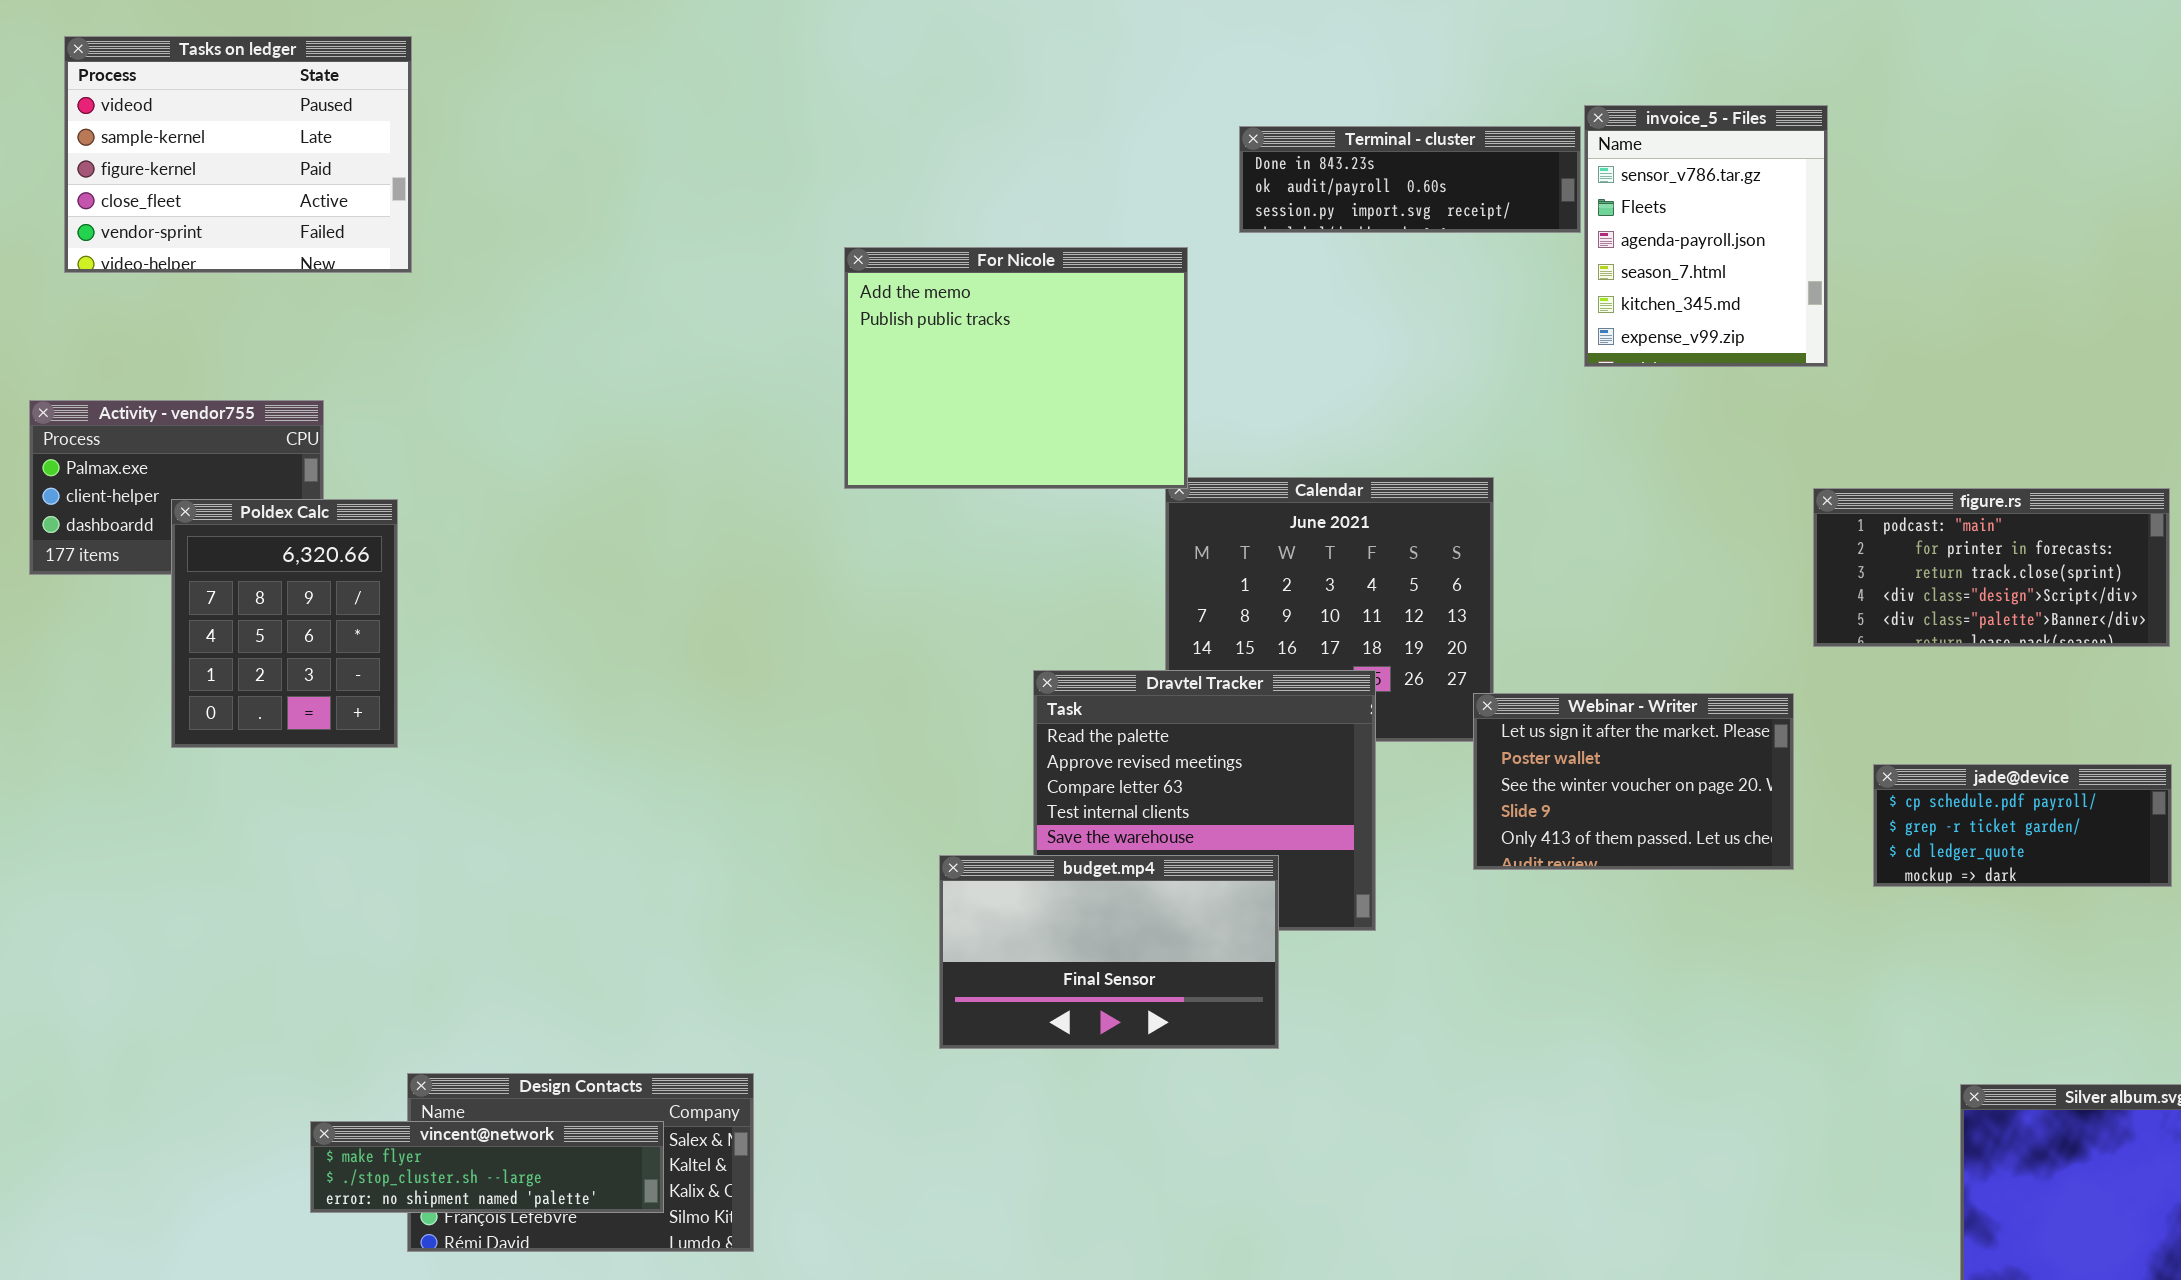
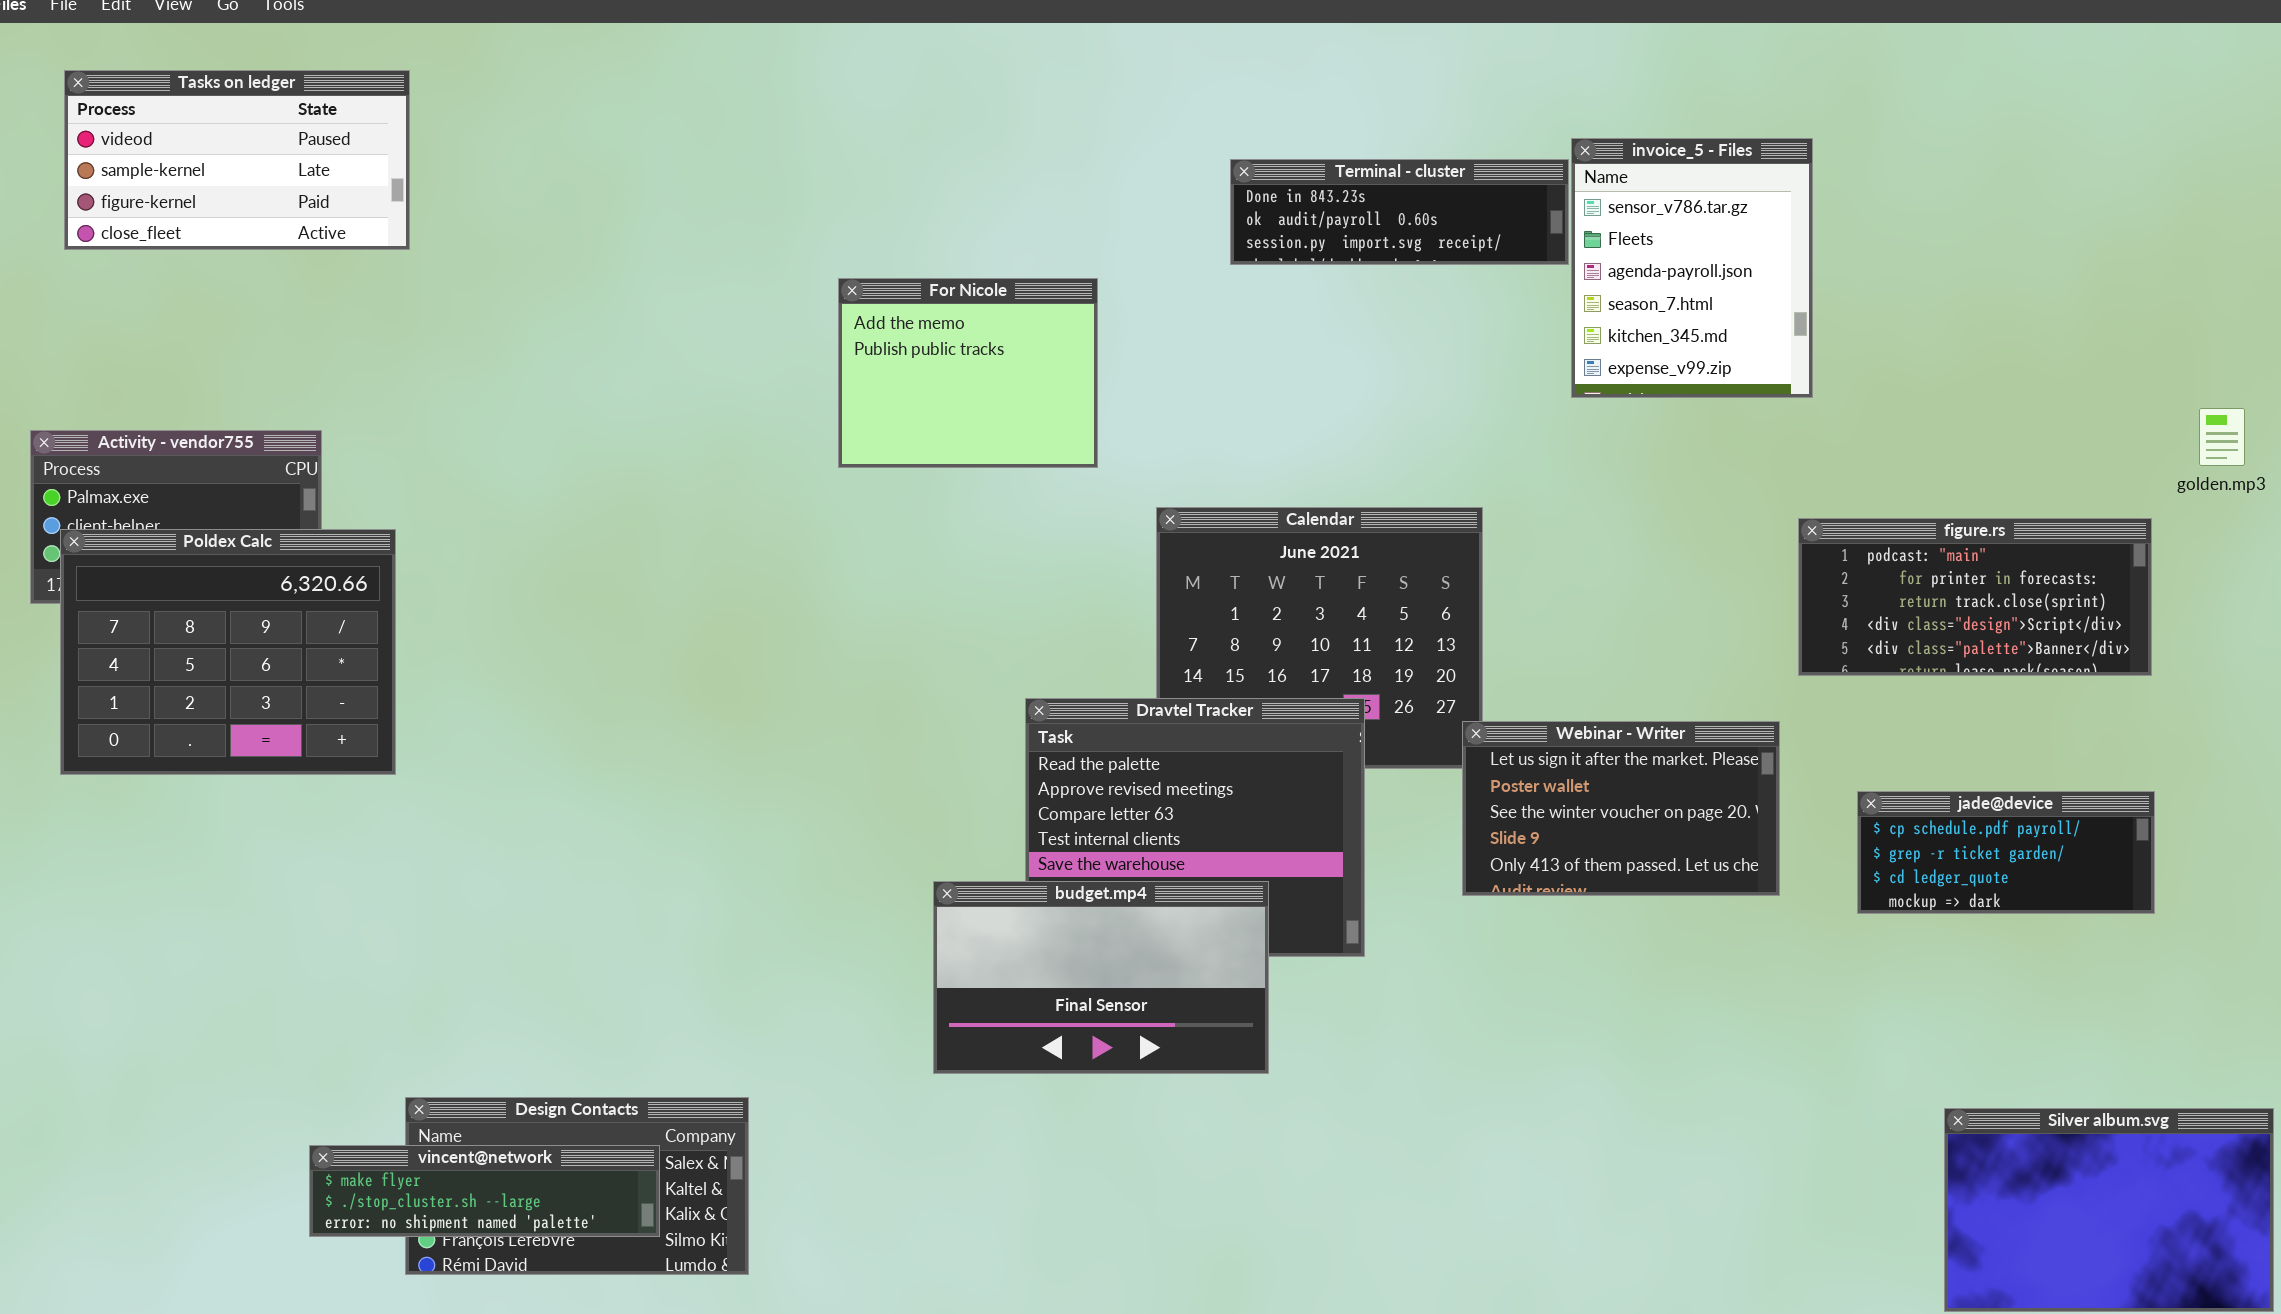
Tasks on ledger: [64,36,412,273] -> [64,70,410,250], resized
For Nicole: [844,247,1188,489] -> [838,278,1098,468], resized
Poldex Calc: [171,499,398,748] -> [60,529,396,775], resized

